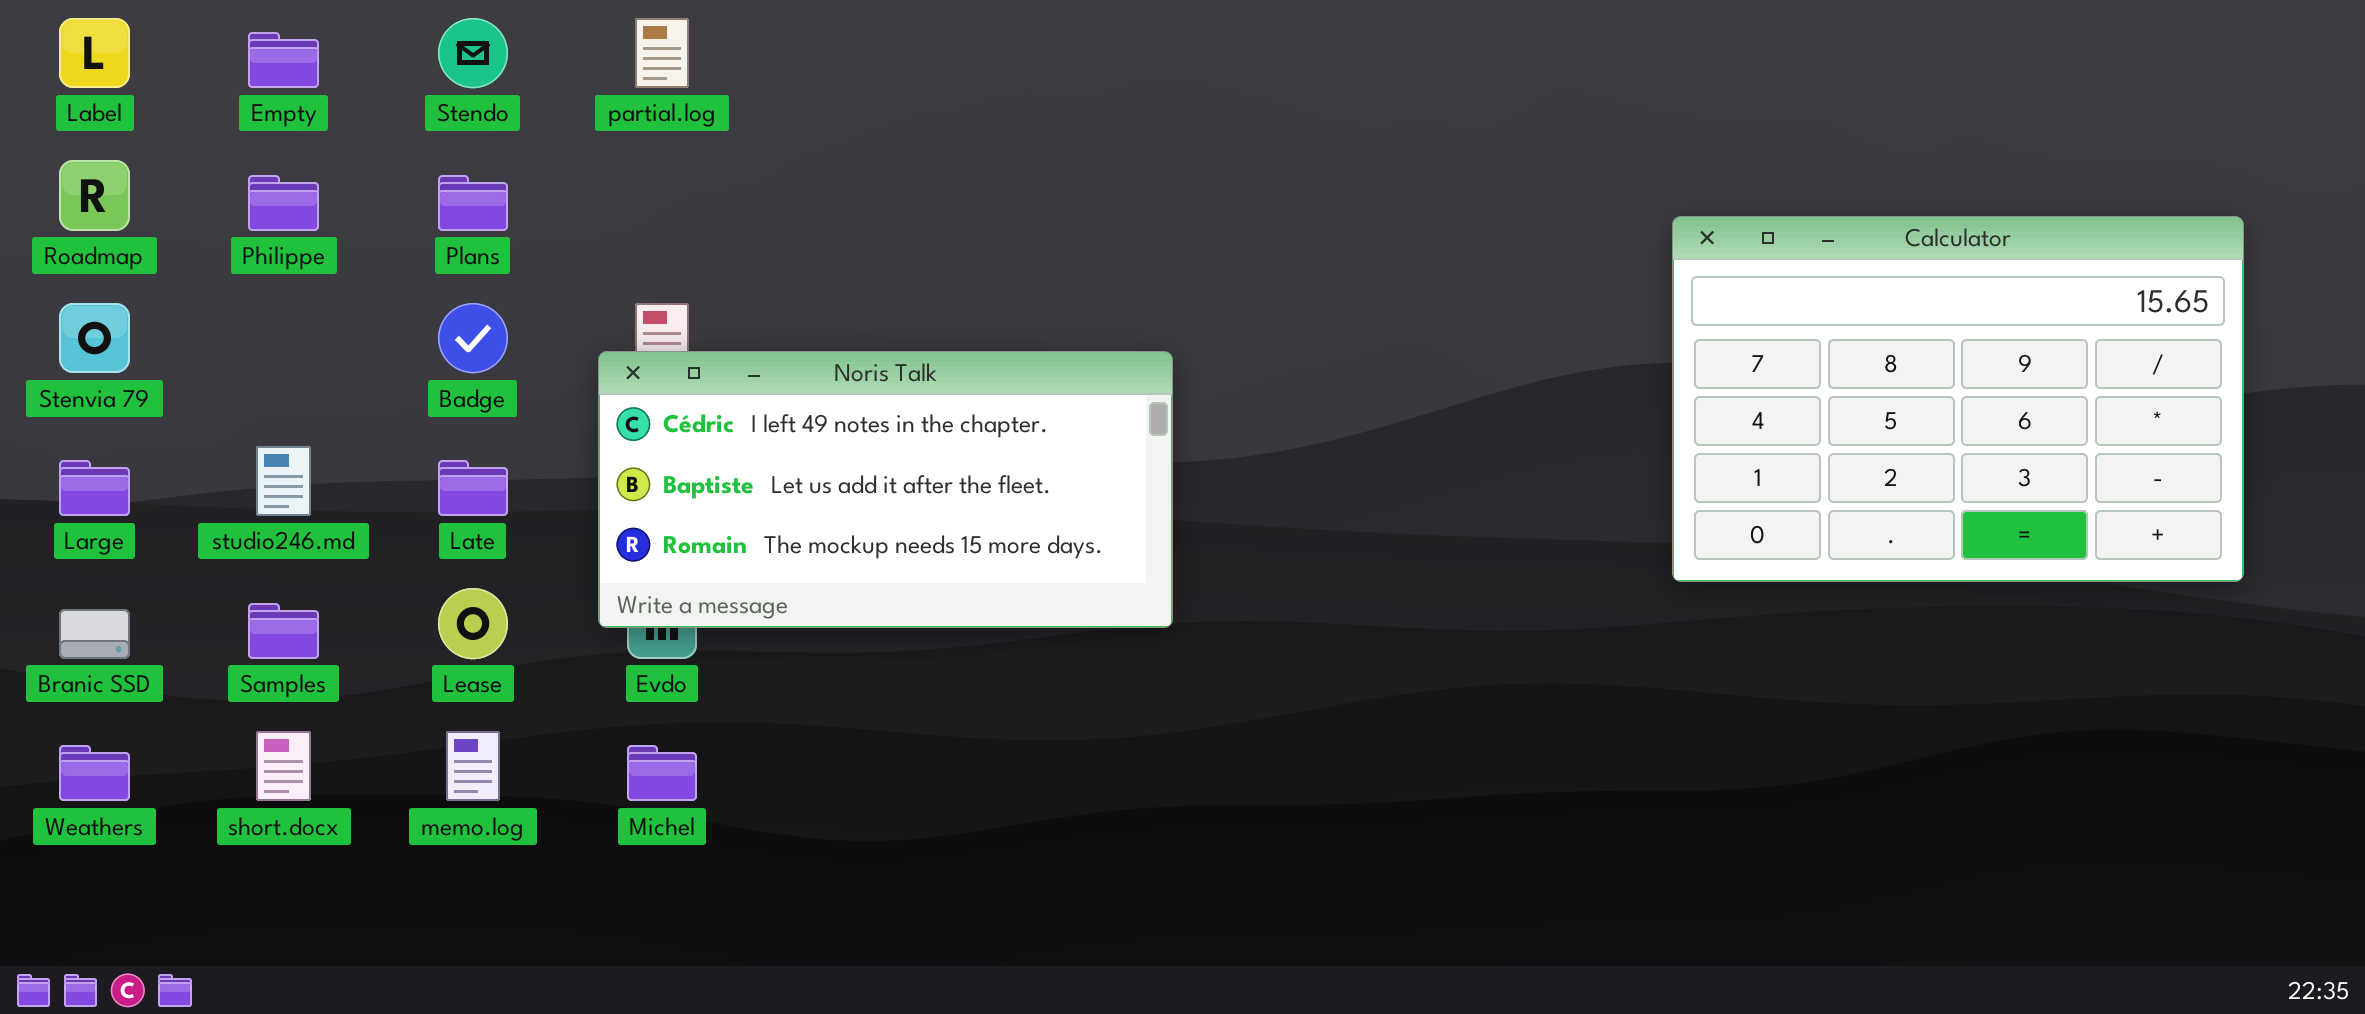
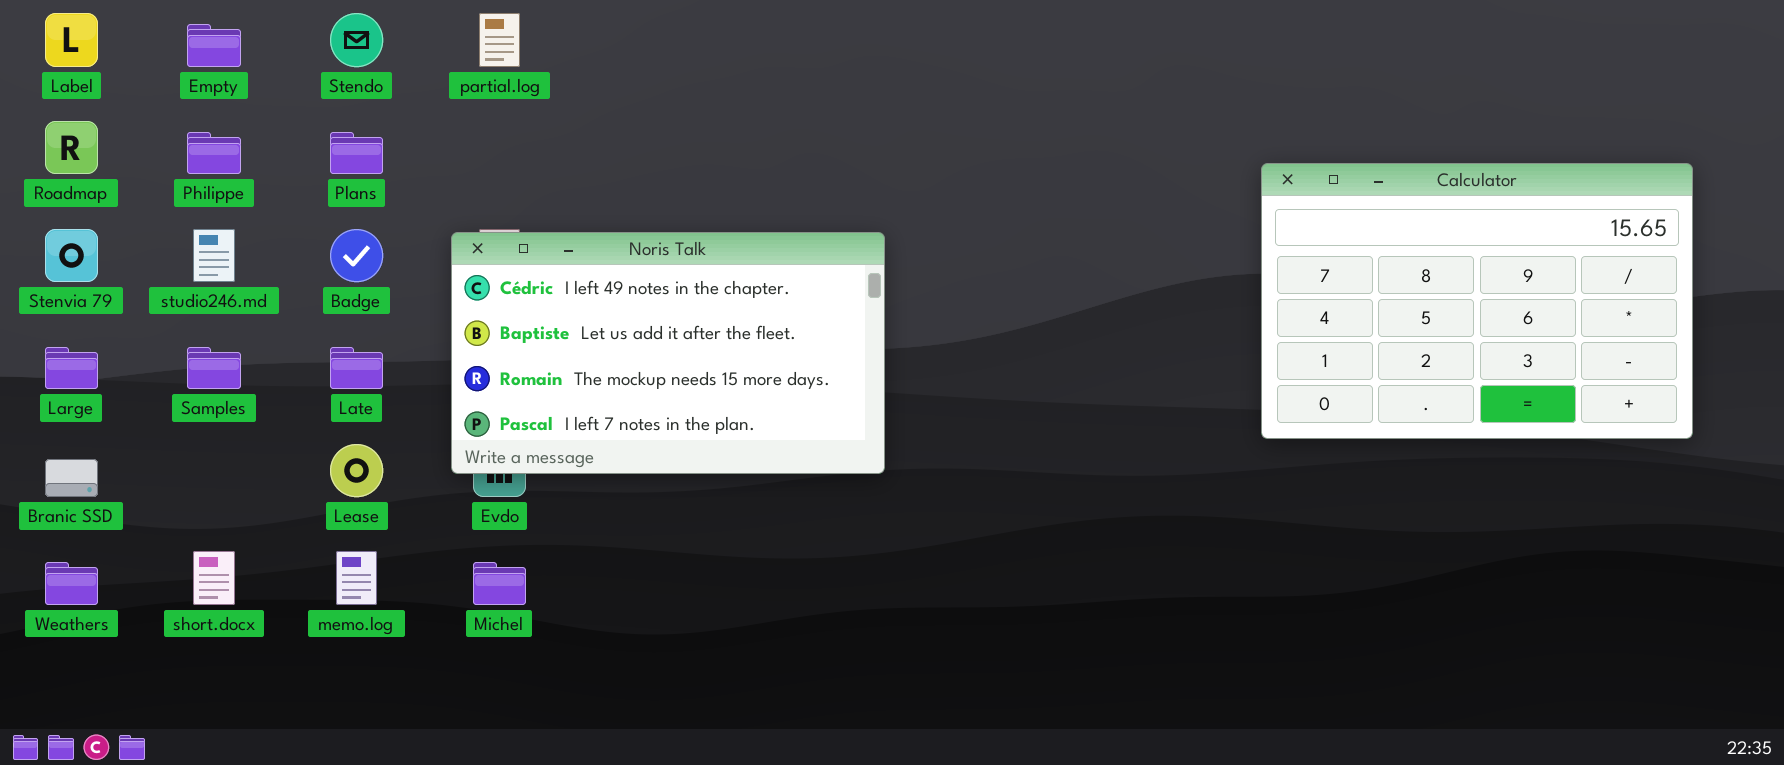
Noris Talk: [598,351,1173,628] -> [451,232,885,474], resized
studio246.md: [256,446,311,516] -> [193,229,235,282], moved
Samples: [248,603,319,659] -> [187,347,241,389], moved

